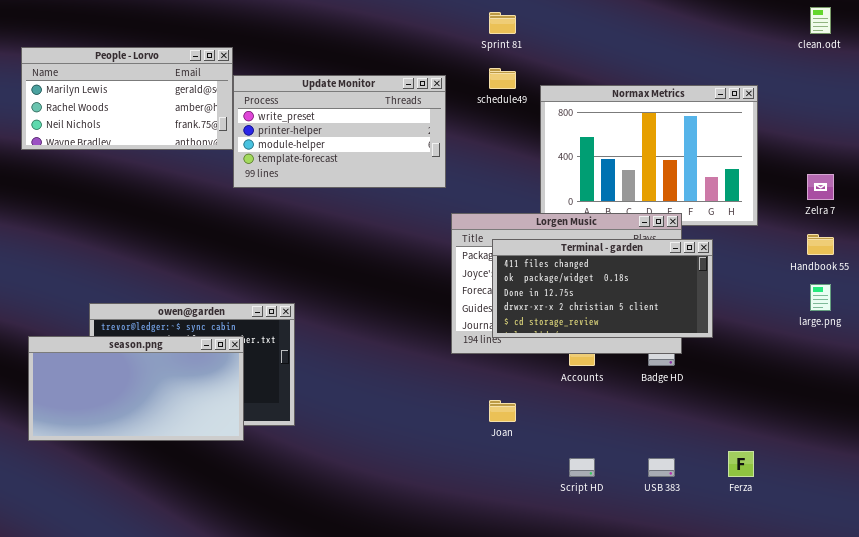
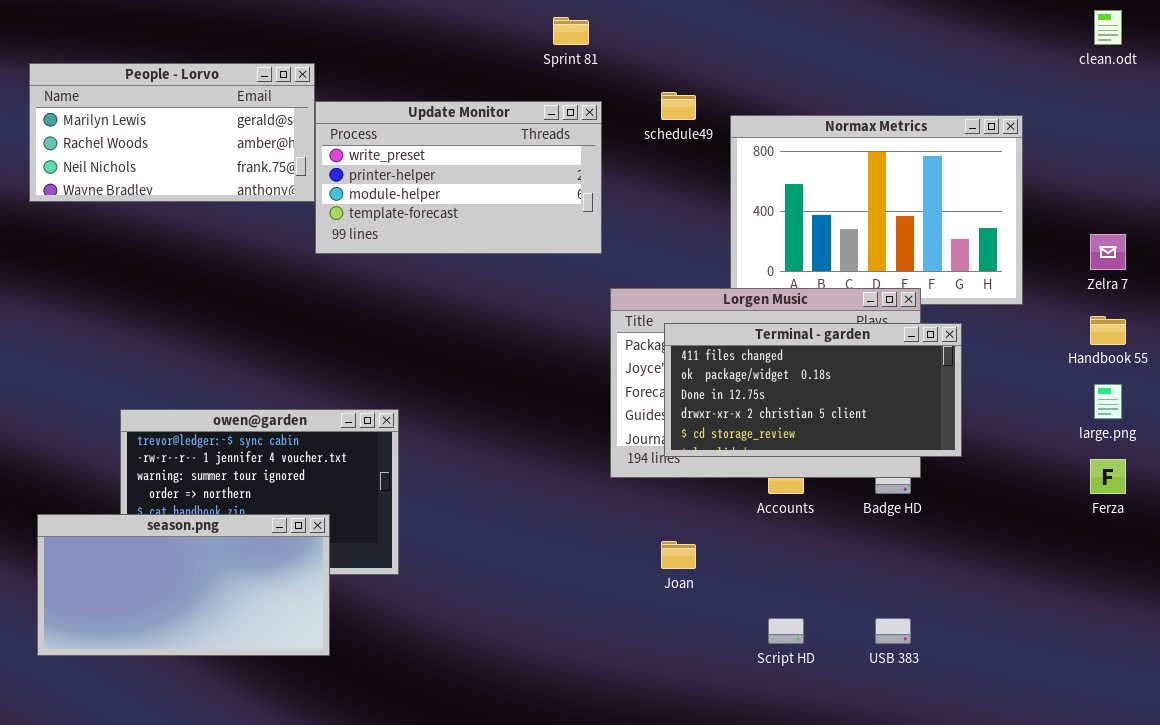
Sprint 81: [489,12,516,34] -> [553,17,589,45], moved
season.png: [28,336,244,441] -> [37,514,330,656], moved
Ferza: [728,451,754,477] -> [1090,459,1126,494], moved

